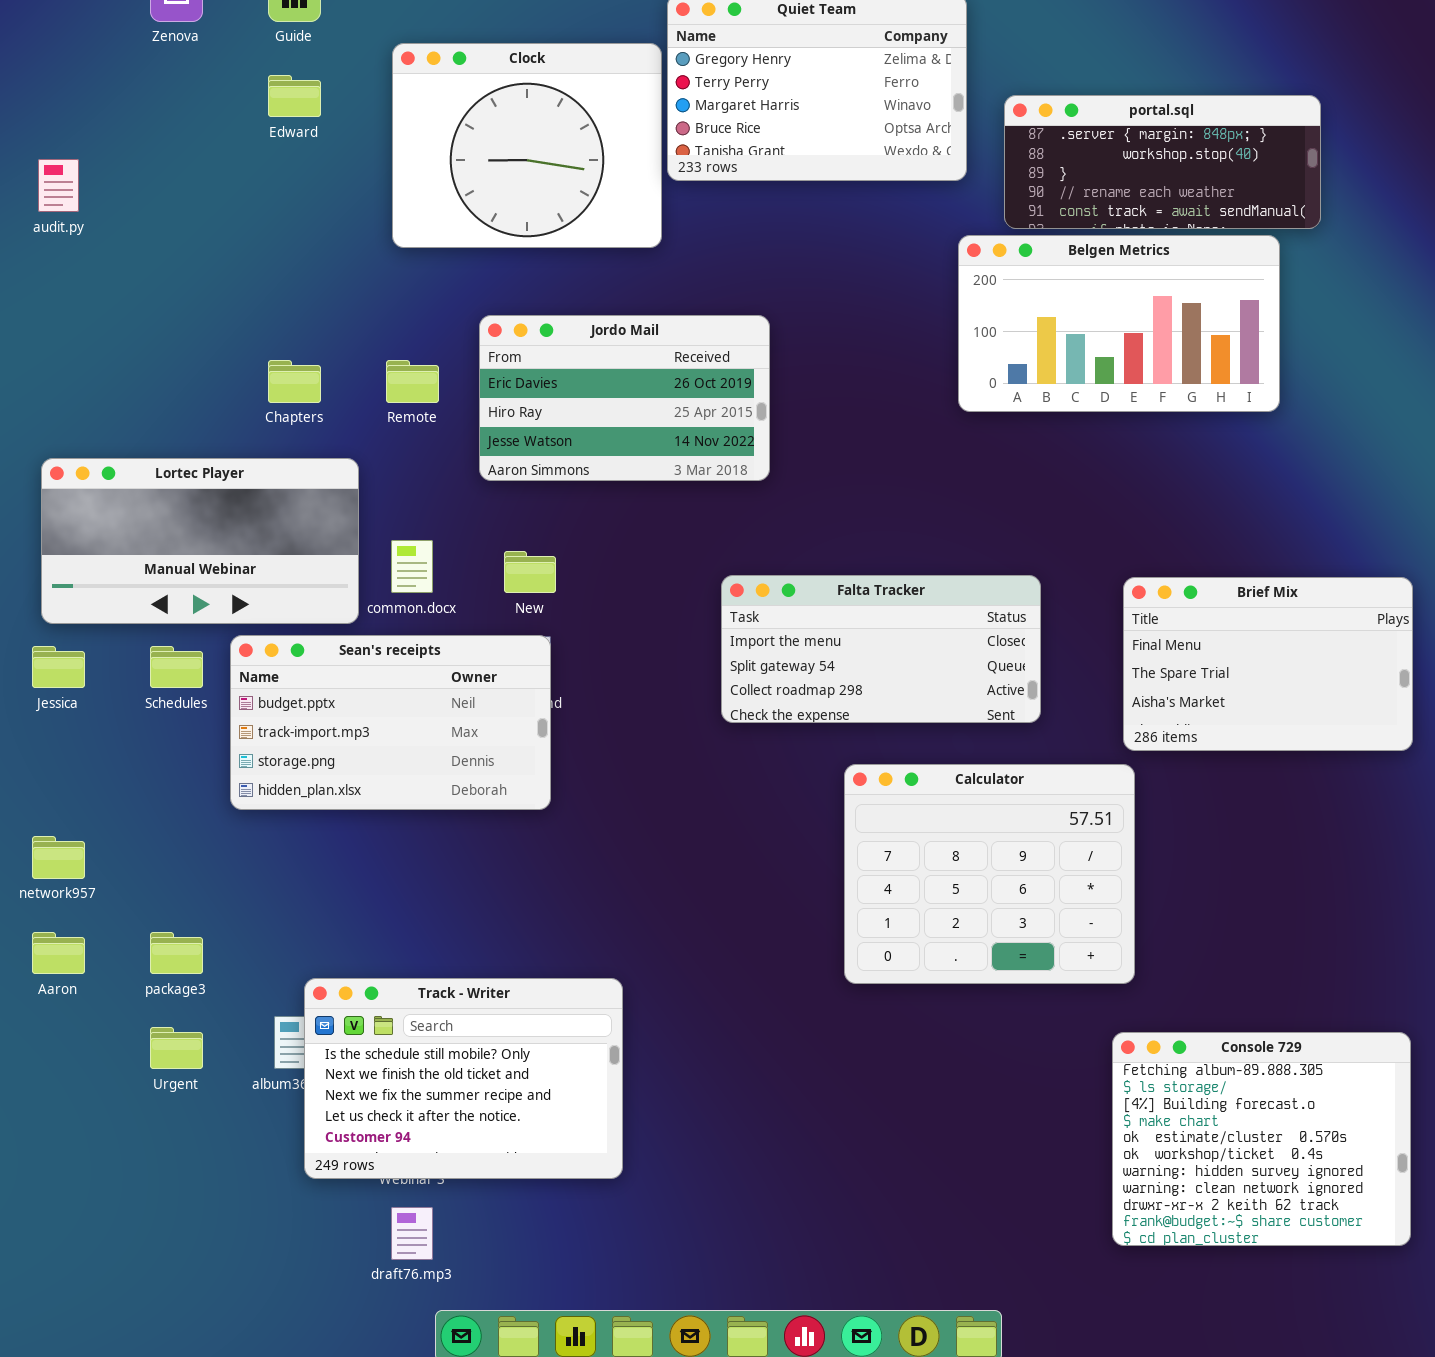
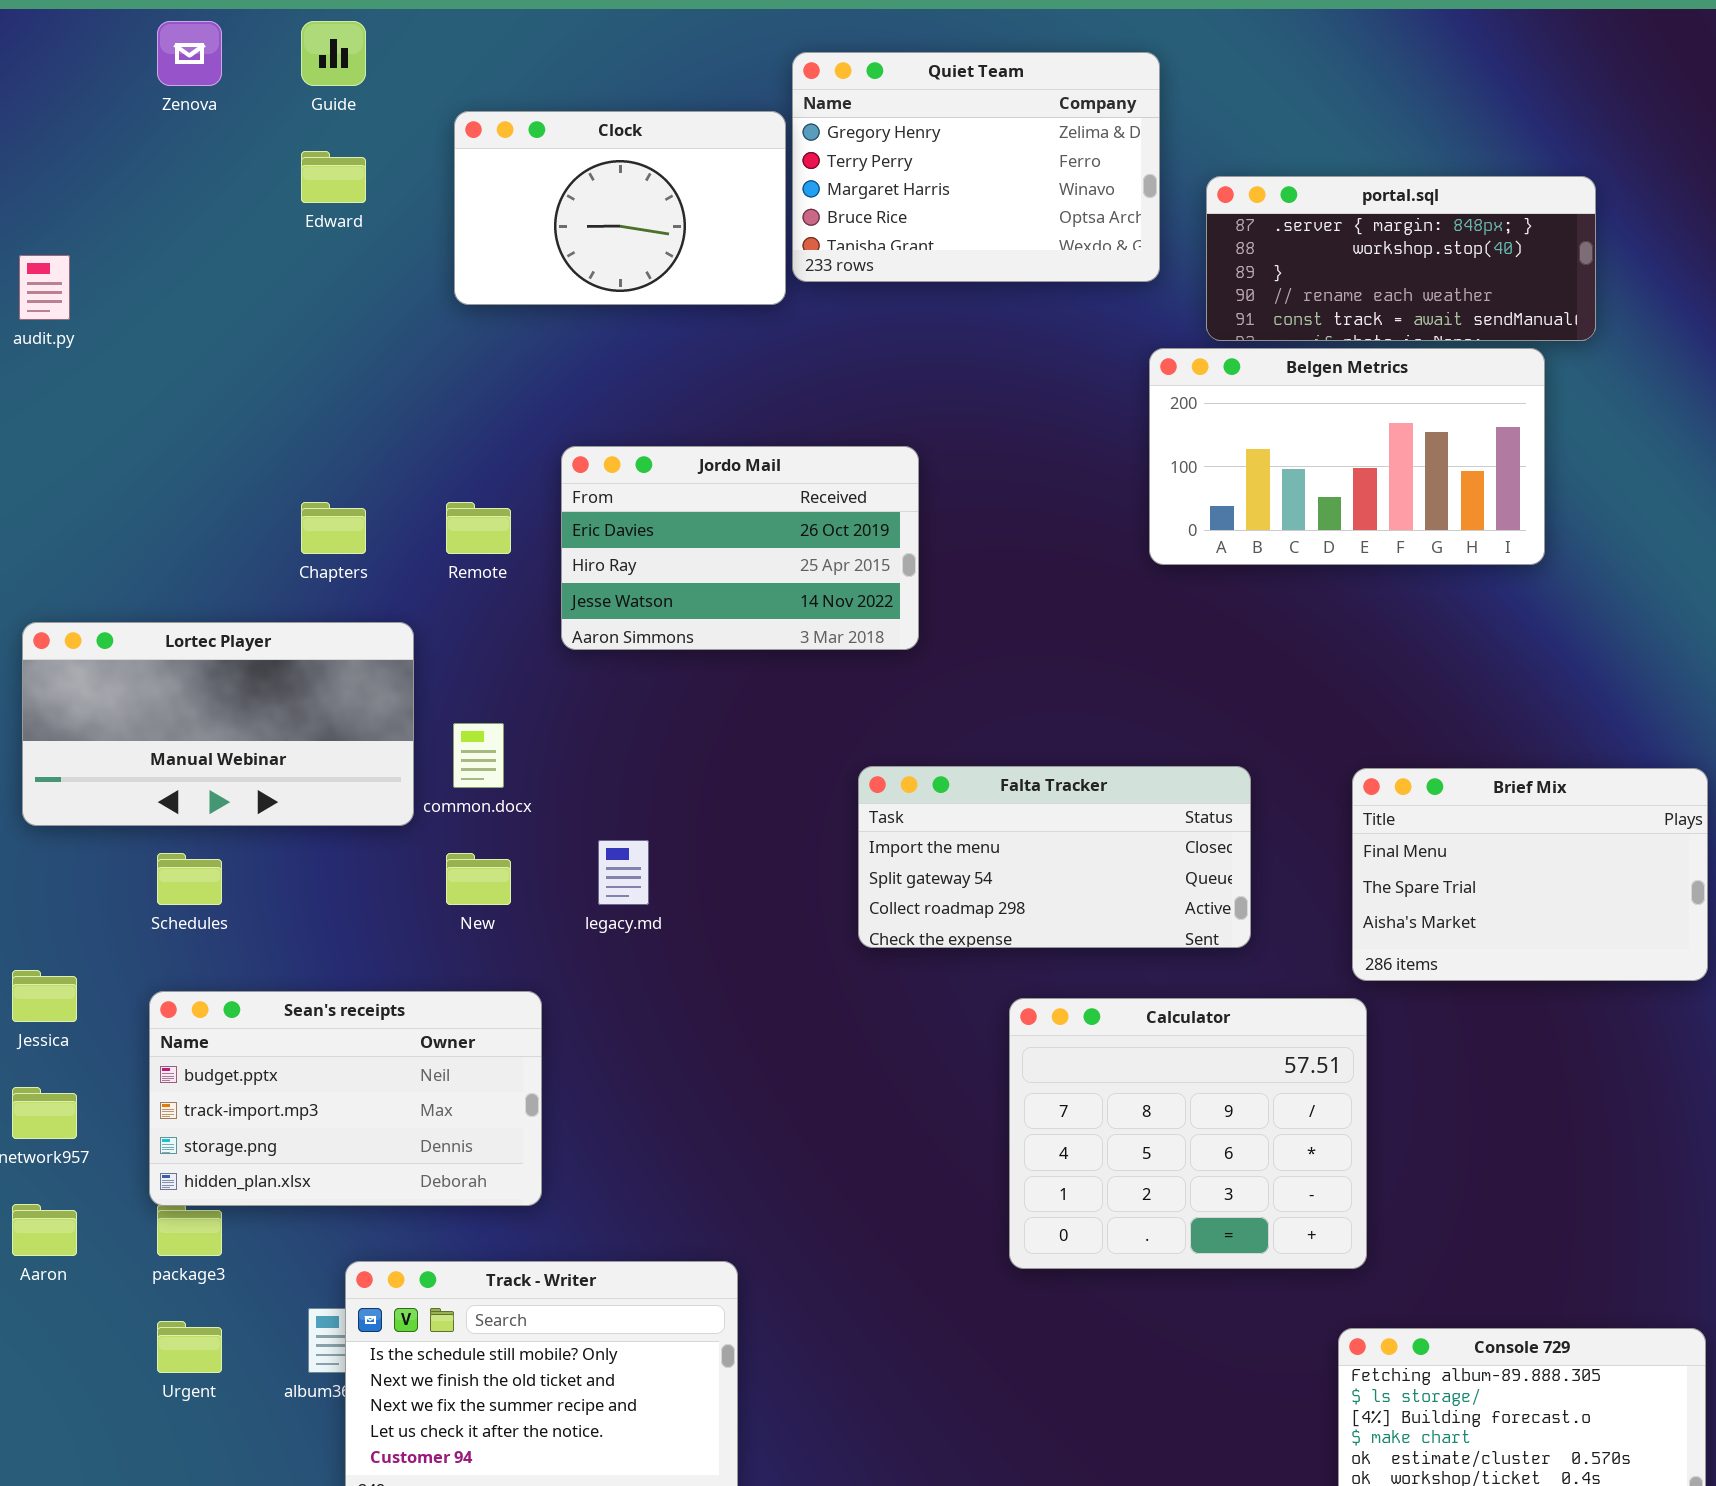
Clock: [392,43,662,248] -> [454,111,786,305], resized
New: [504,551,556,593] -> [446,853,511,905], moved
Sean's receipts: [230,635,551,810] -> [149,991,542,1206], moved
Jessica: [32,646,85,688] -> [12,970,77,1022], moved

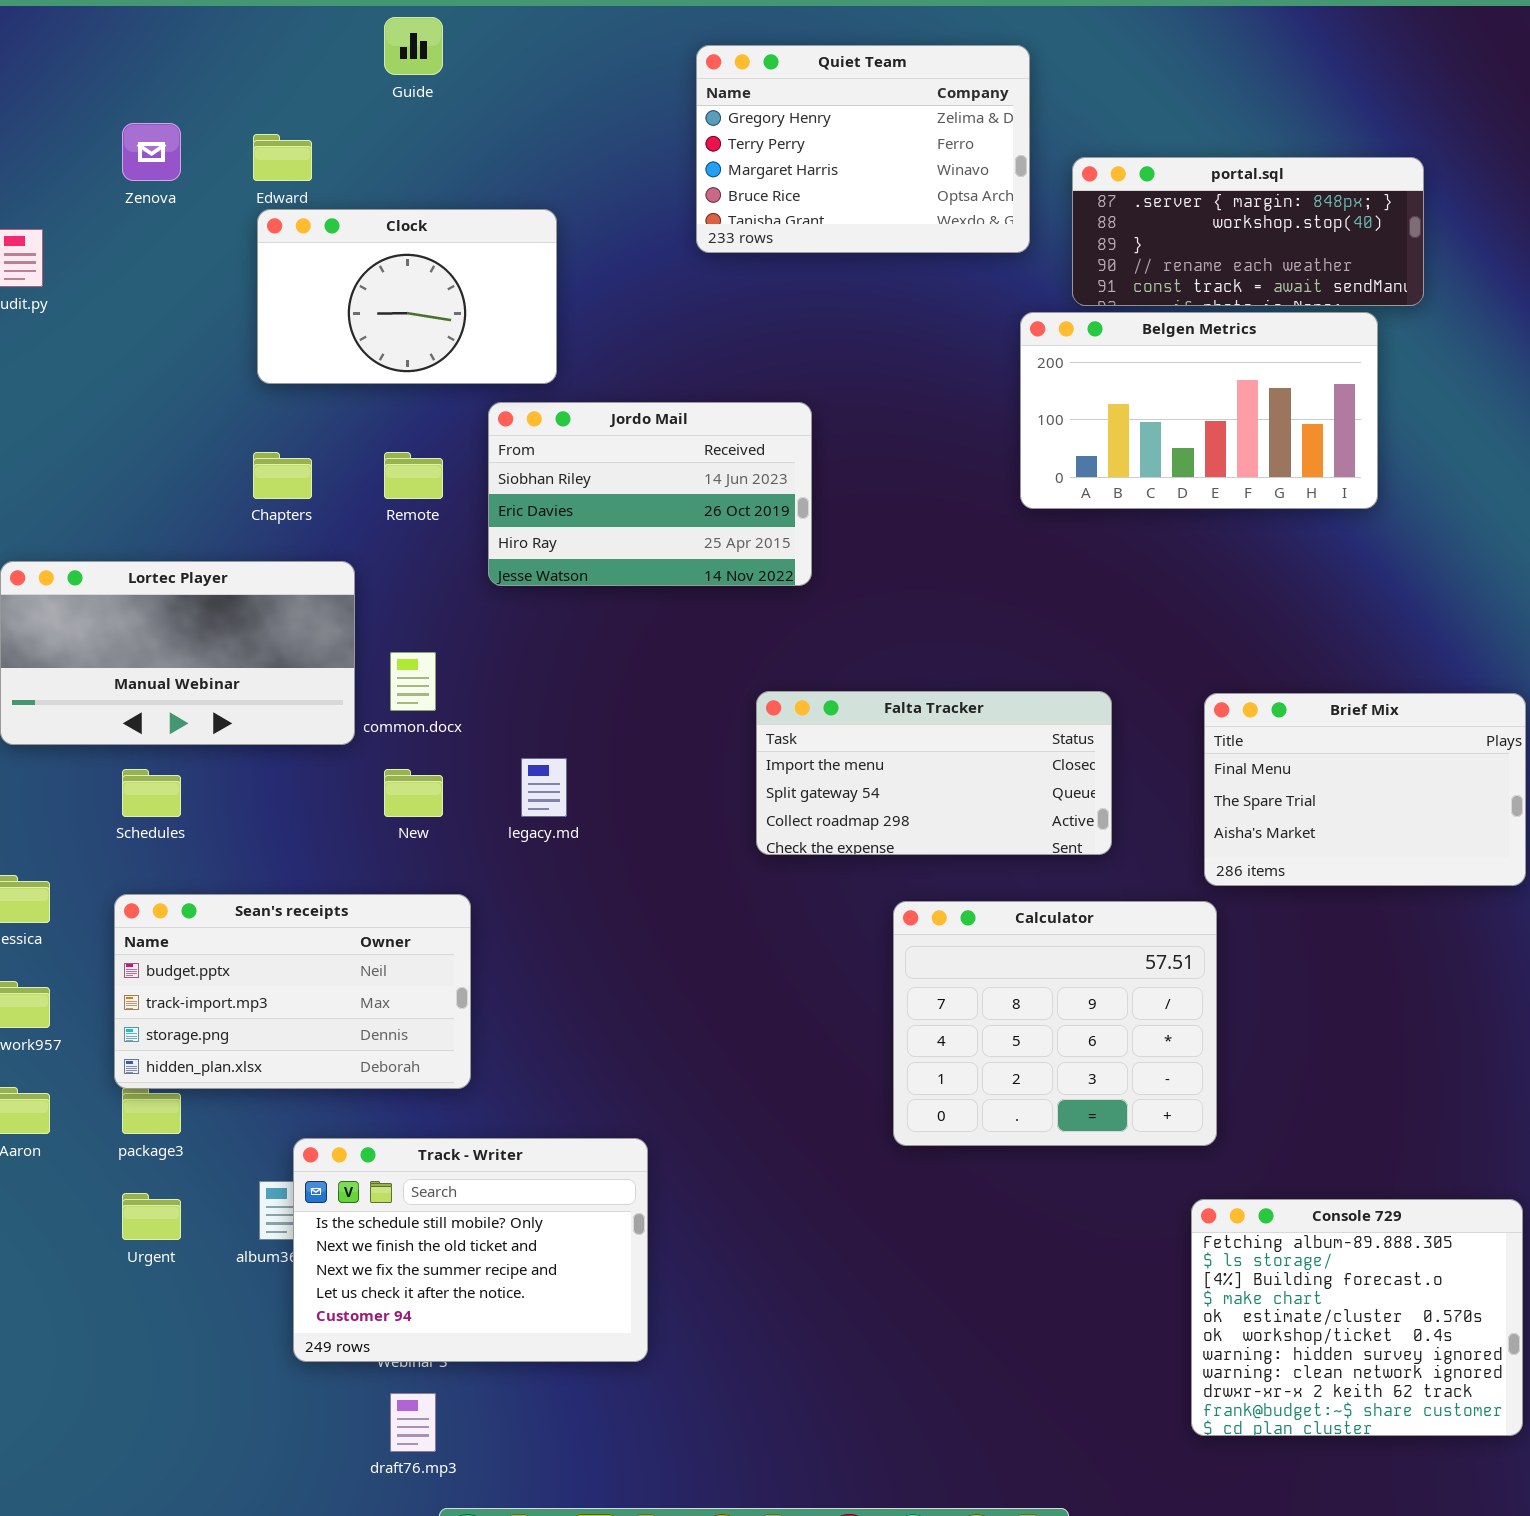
Zenova: [157,21,222,86] -> [122,123,181,181], moved
Guide: [301,21,366,86] -> [384,17,443,75], moved
Clock: [454,111,786,305] -> [257,209,557,384], moved
Jordo Mail: [561,446,919,650] -> [488,402,812,586], scrolled up 1 row

